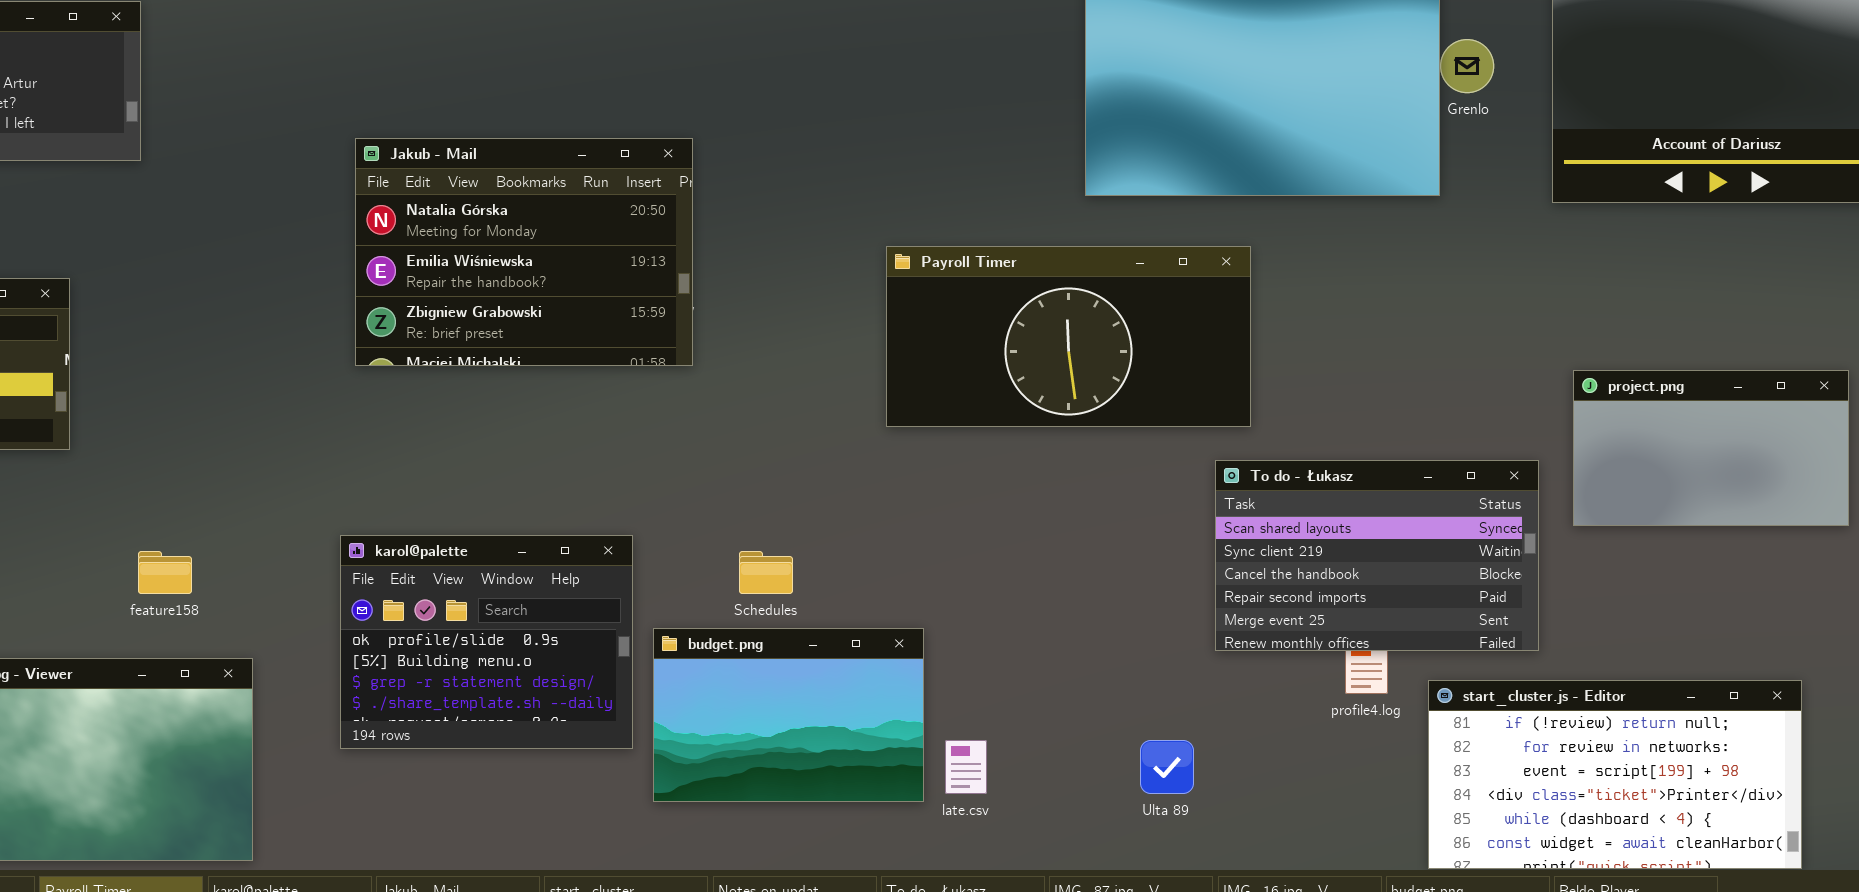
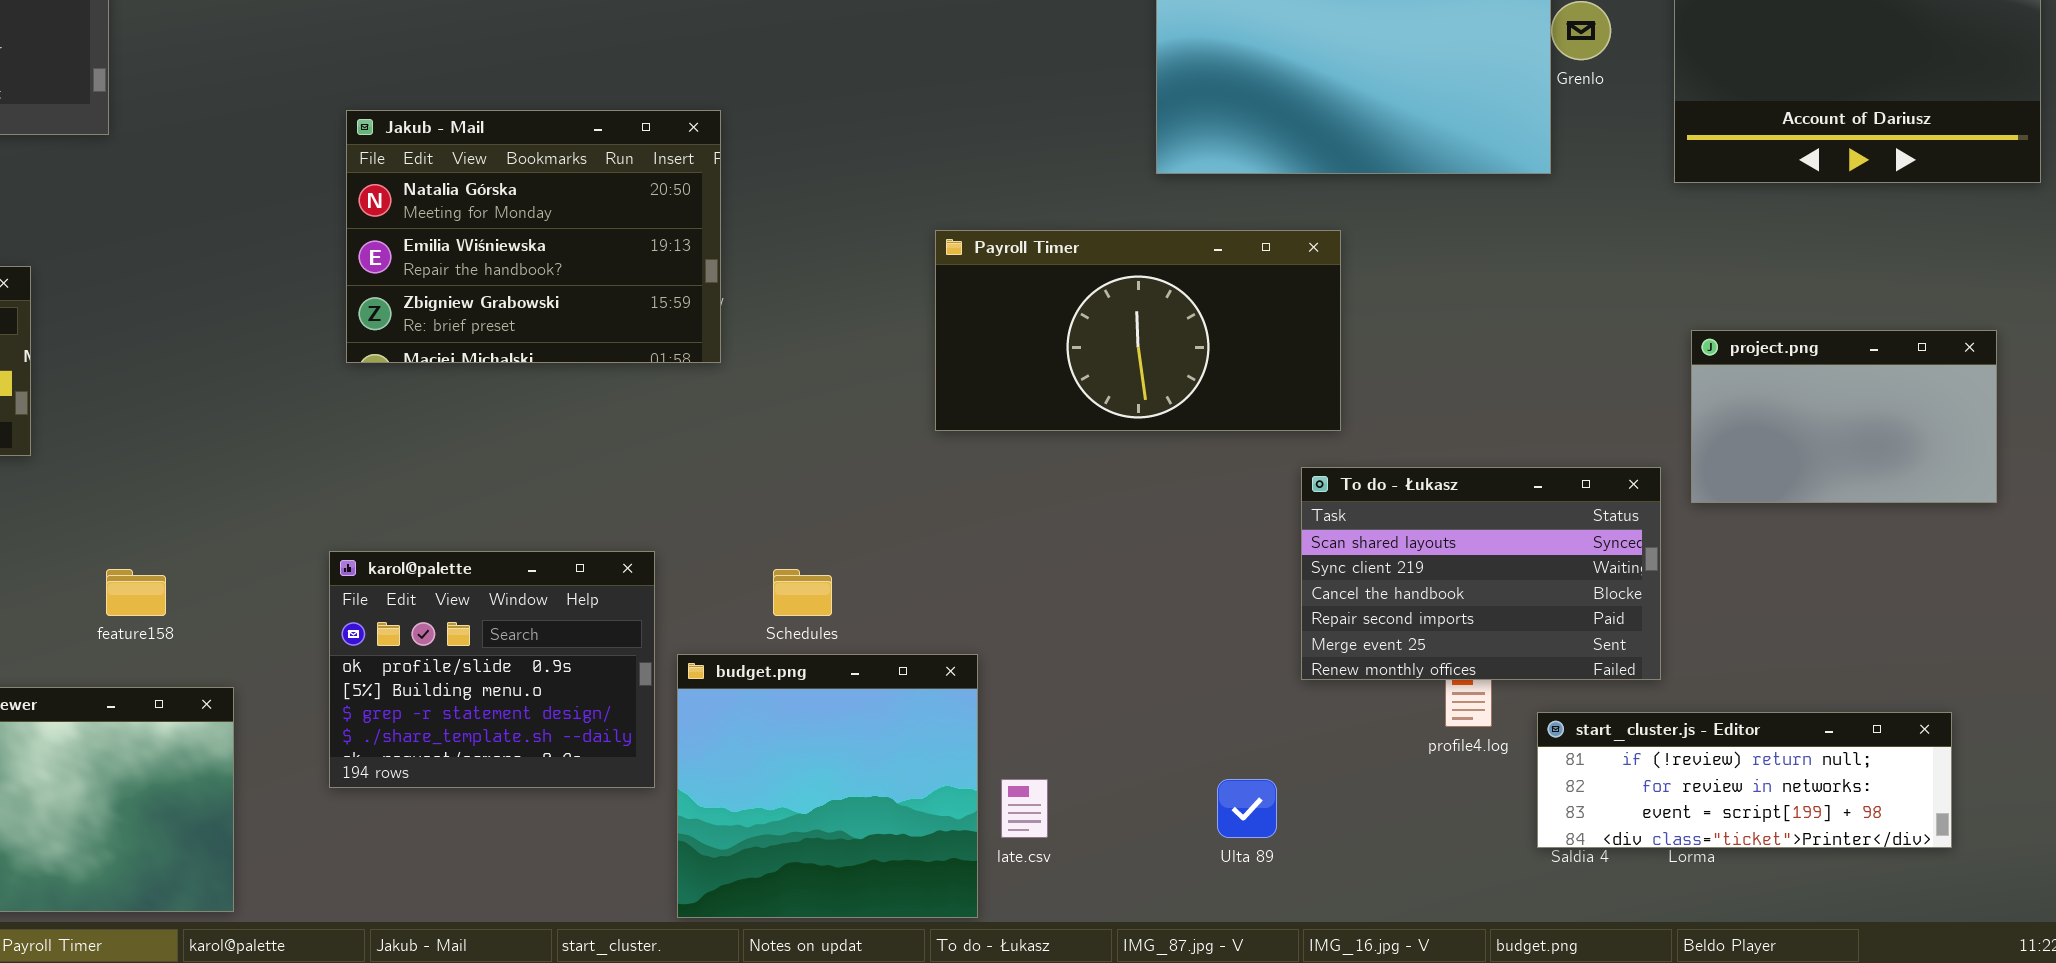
project.png: [1573,370,1849,526] -> [1691,330,1997,503], moved
budget.png: [653,628,924,802] -> [677,654,978,918], resized
start_cluster.js - Editor: [1428,680,1802,869] -> [1537,712,1952,848], resized

